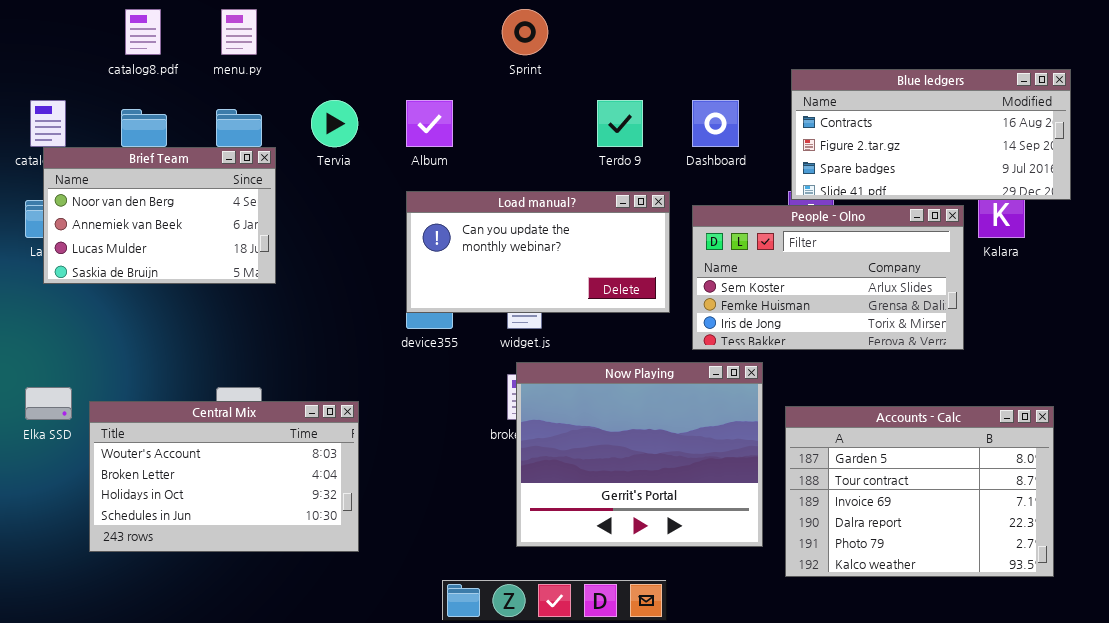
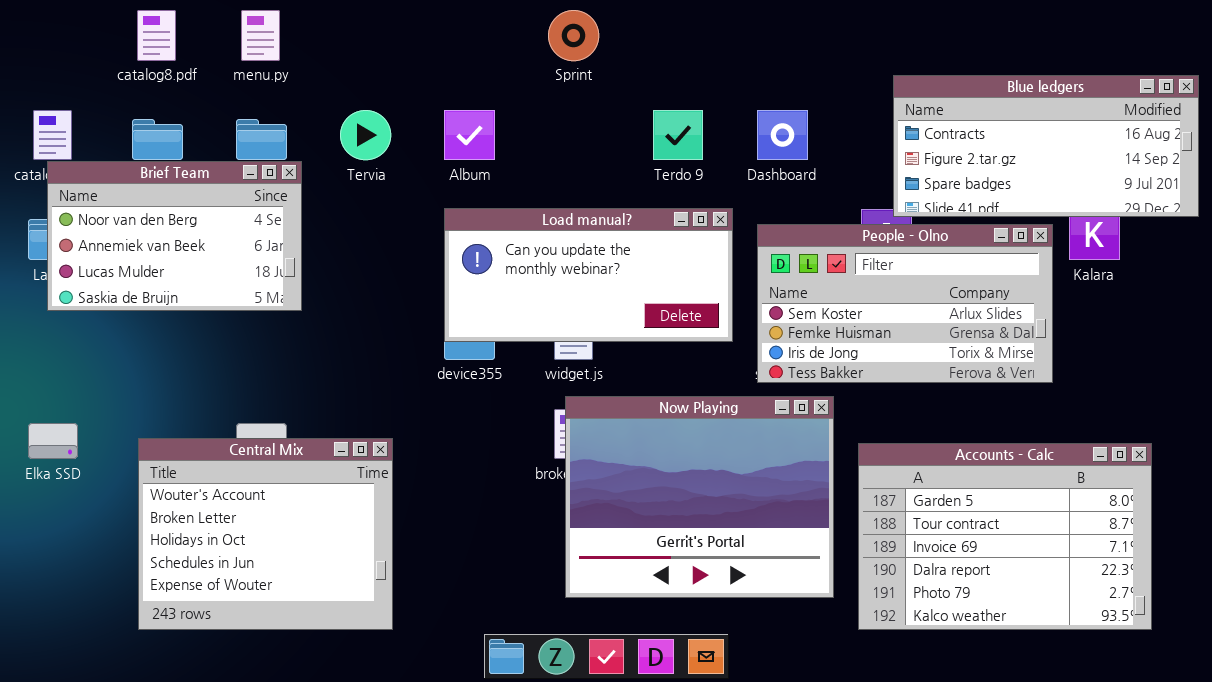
Blue ledgers: [791,69,1071,200] -> [893,75,1199,217], moved
Central Mix: [89,401,359,552] -> [138,438,393,630], resized

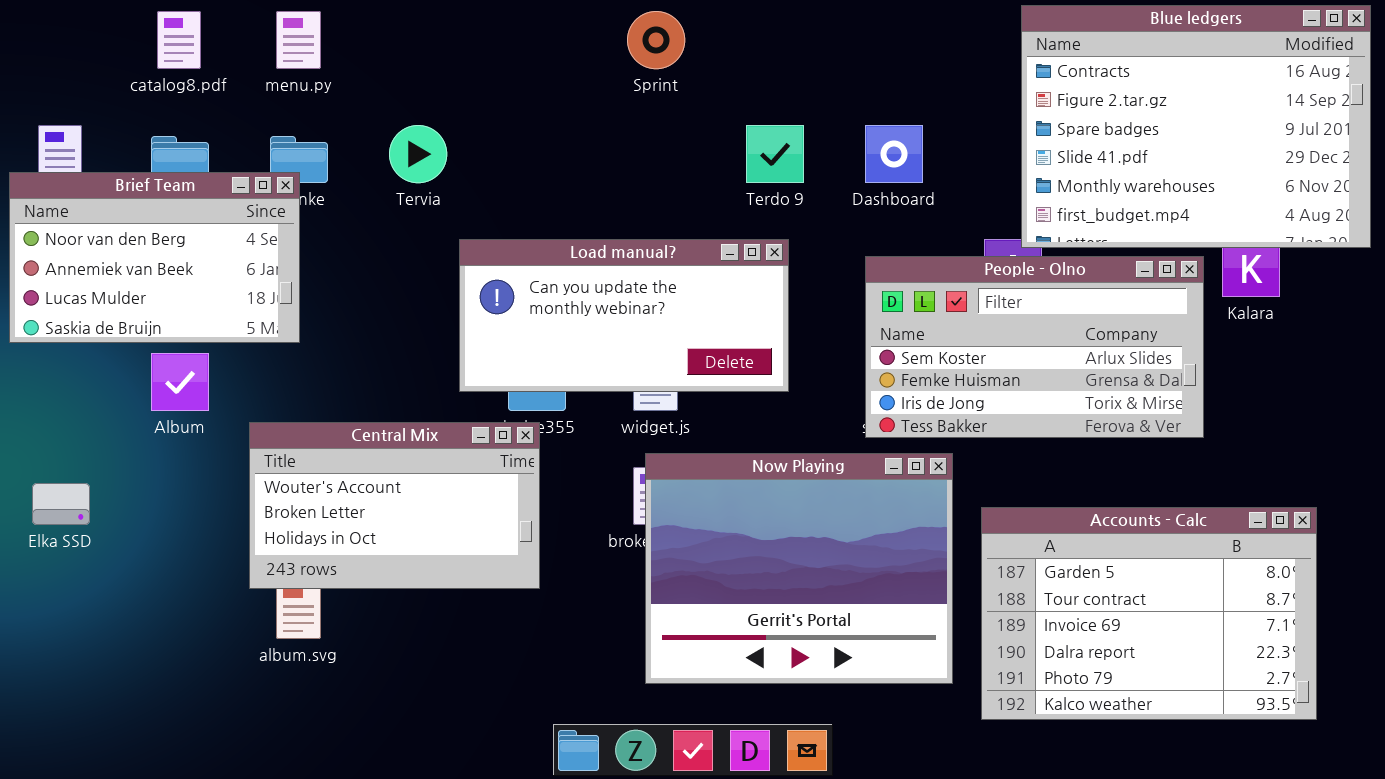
Blue ledgers: [893,75,1199,217] -> [1021,5,1371,248], resized
Album: [444,110,495,160] -> [151,353,209,411], moved
Brief Team: [47,161,302,311] -> [9,172,300,343], moved
Load manual?: [444,208,733,342] -> [459,239,789,392], moved
Central Mix: [138,438,393,630] -> [249,422,540,589], moved, resized

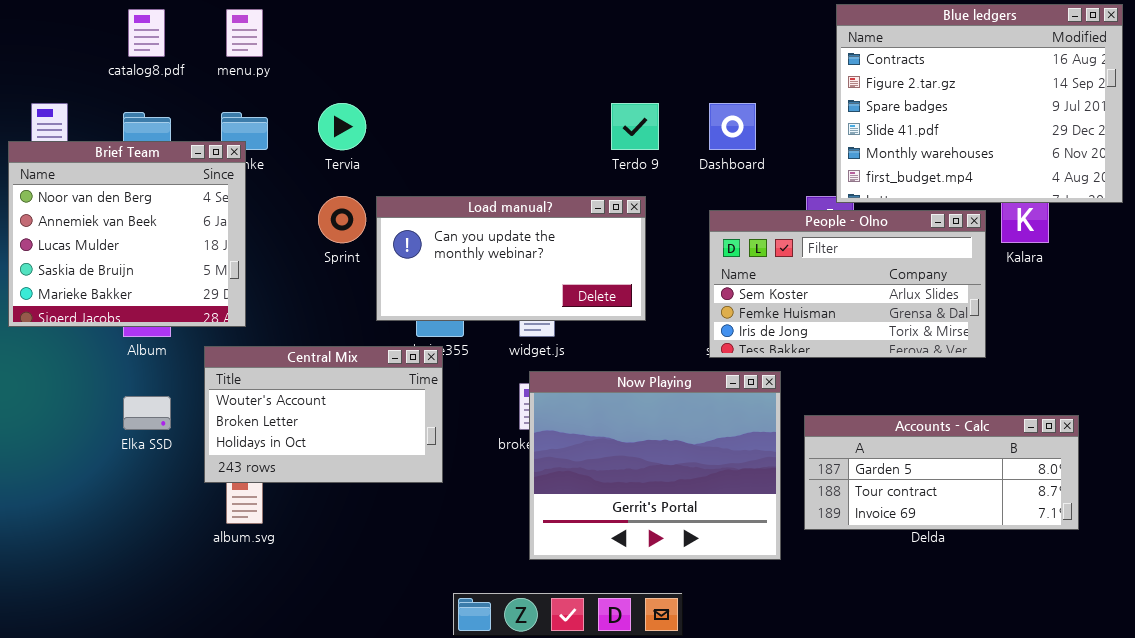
Sprint: [627,11,685,69] -> [318,196,366,243], moved
Brief Team: [9,172,300,343] -> [8,141,246,327], resized
Elka SSD: [32,483,90,525] -> [123,396,171,430], moved
Accounts - Calc: [981,507,1317,720] -> [804,415,1079,530], resized

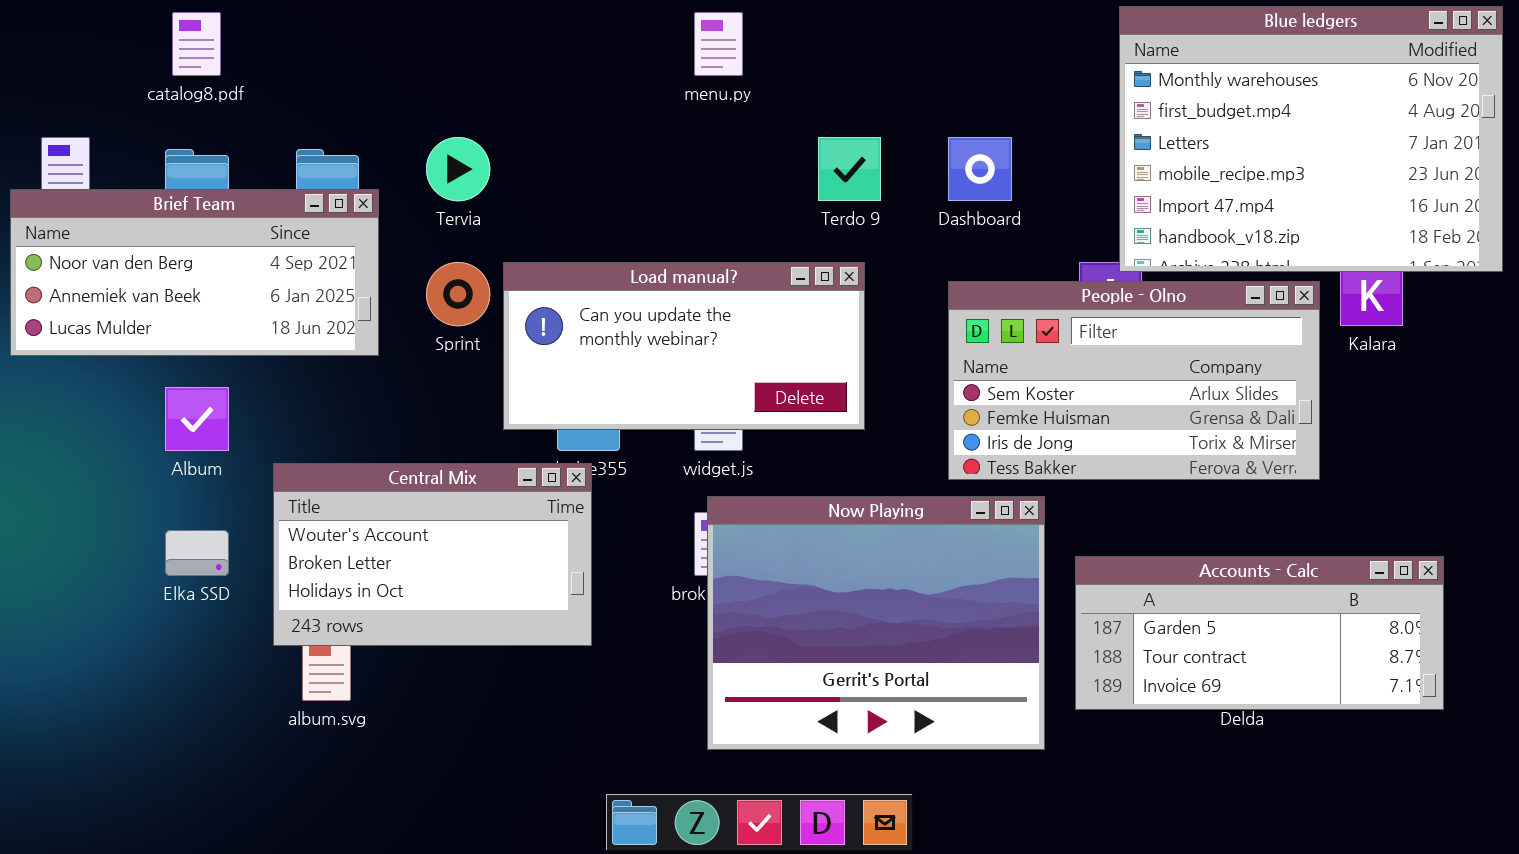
Blue ledgers: [836,4,1123,203] -> [1119,6,1503,272], scrolled down 4 rows
menu.py: [226,9,263,57] -> [694,12,743,76], moved
Brief Team: [8,141,246,327] -> [10,189,379,356], resized

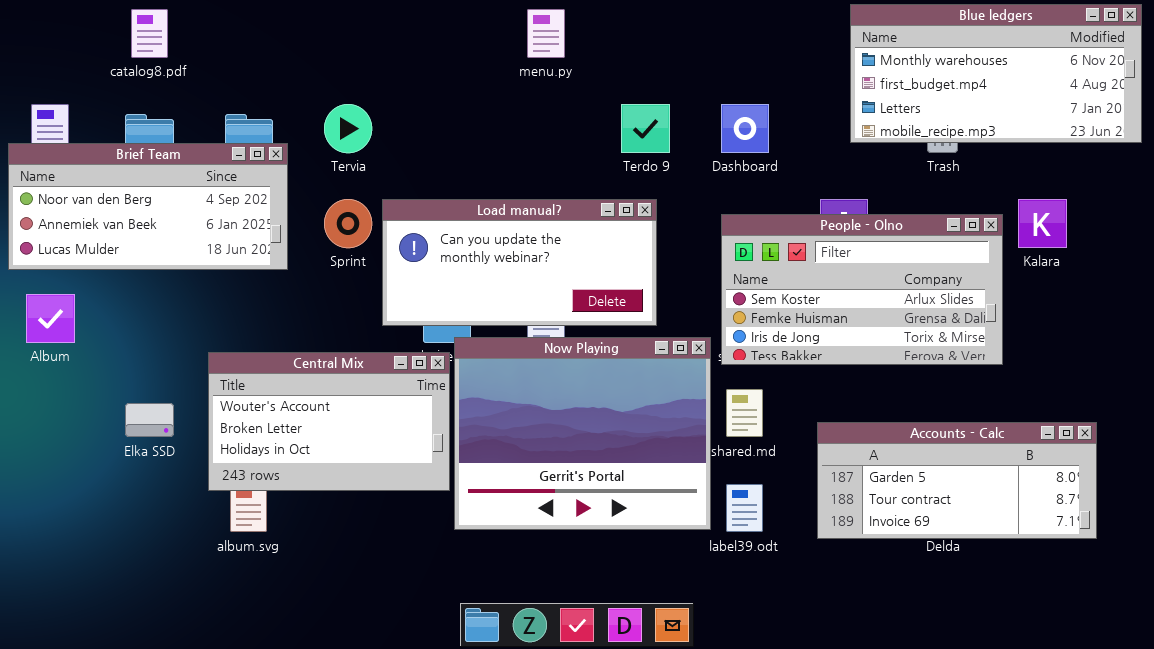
Blue ledgers: [1119,6,1503,272] -> [850,4,1142,143], resized
Album: [165,387,229,451] -> [26,294,75,343], moved
Now Playing: [707,496,1045,750] -> [454,337,711,530], moved

